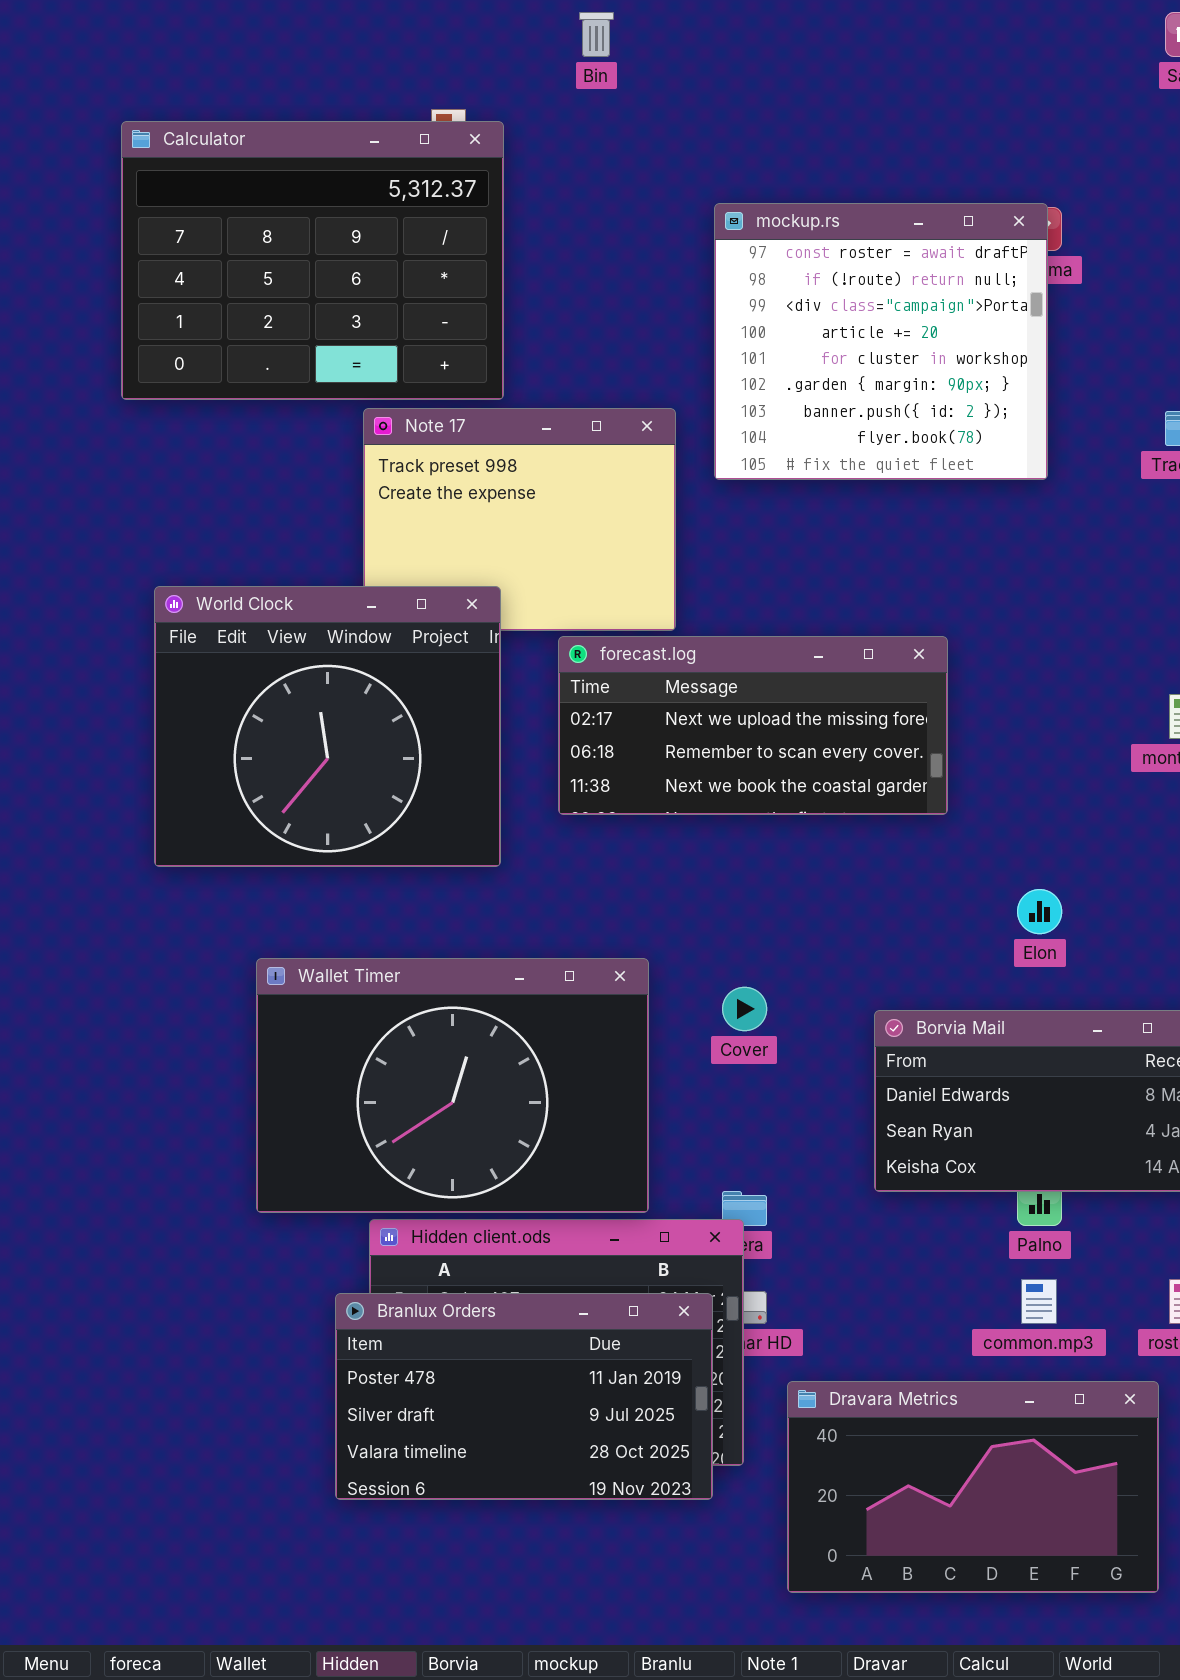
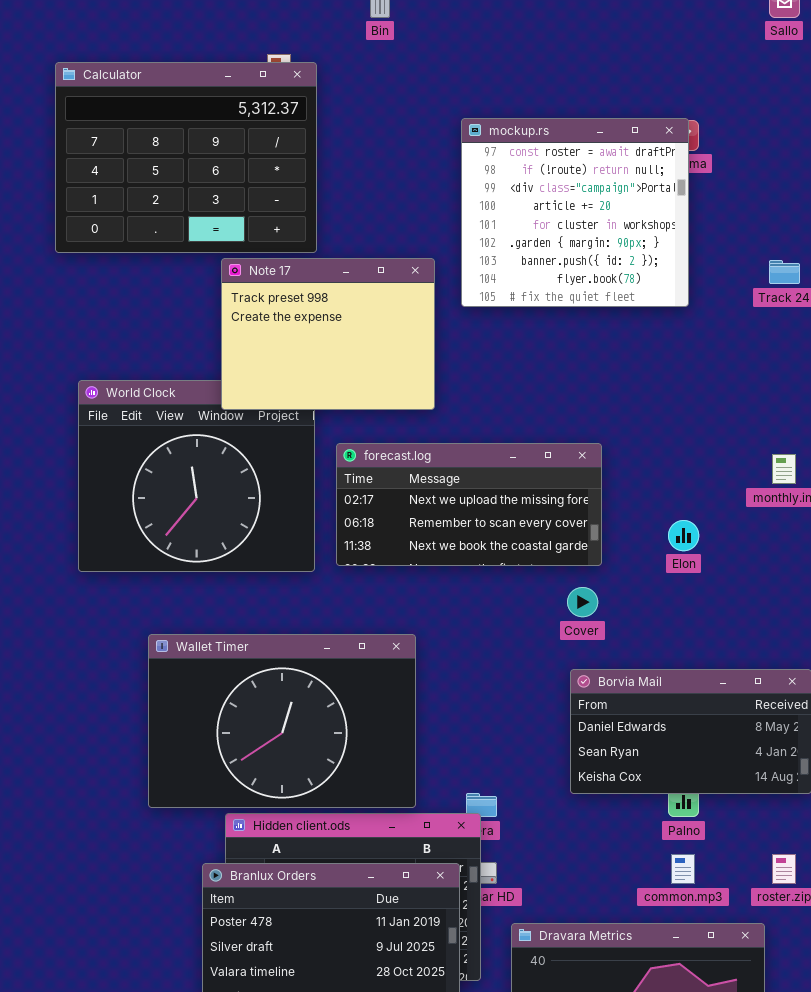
Note 17: [363,408,676,631] -> [221,258,435,410], raised
forecast.log: [558,636,948,815] -> [336,443,602,566], moved
Elon: [1017,889,1062,934] -> [668,520,699,551], moved
Cover: [722,987,767,1031] -> [567,587,598,617], moved

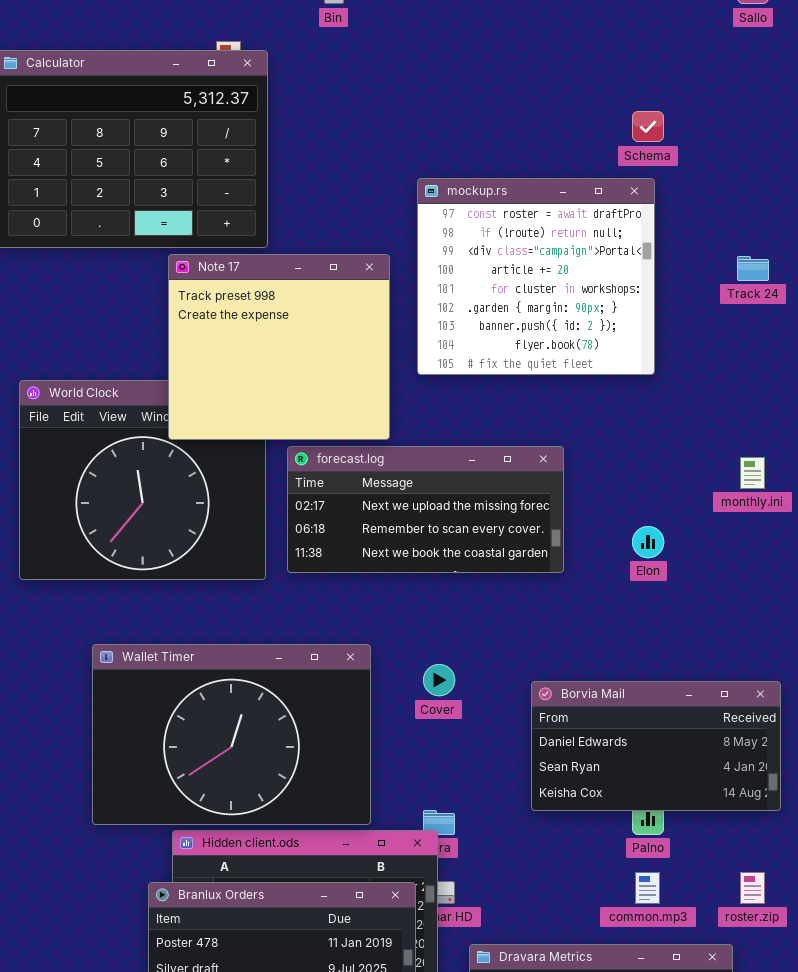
mockup.rs: [461,118,689,307] -> [417,178,655,375], moved
Note 17: [221,258,435,410] -> [168,254,390,440], resized
Cover: [567,587,598,617] -> [423,664,455,696], moved

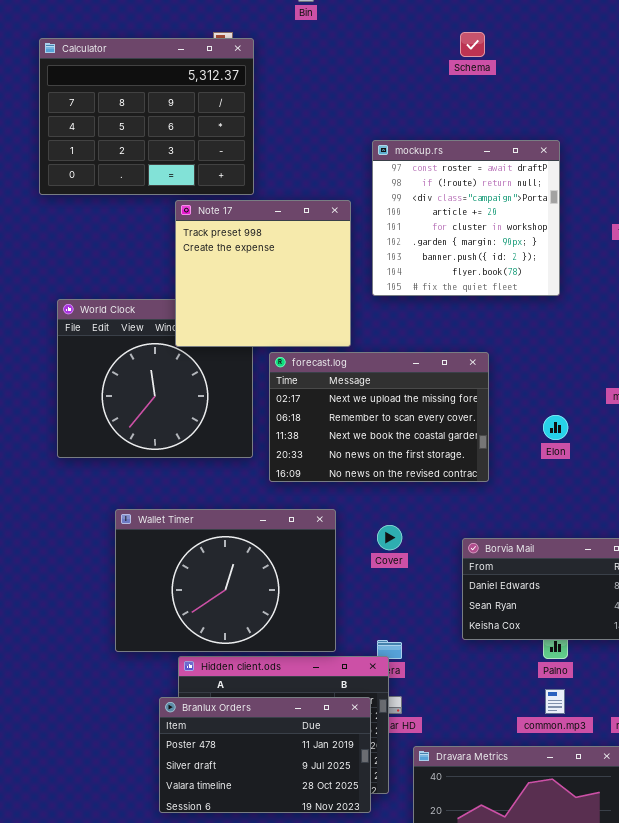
Schema: [632,111,664,142] -> [460,32,485,57], moved
forecast.log: [287,446,564,573] -> [269,352,489,482], resized

